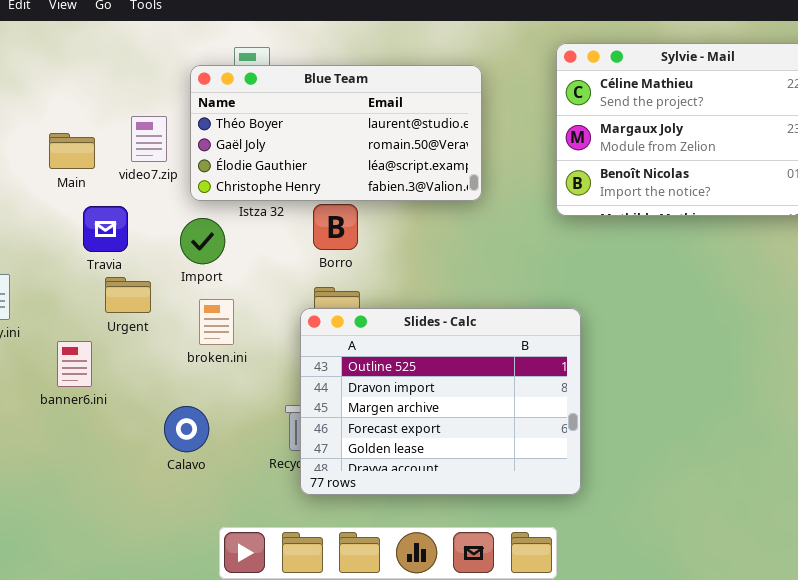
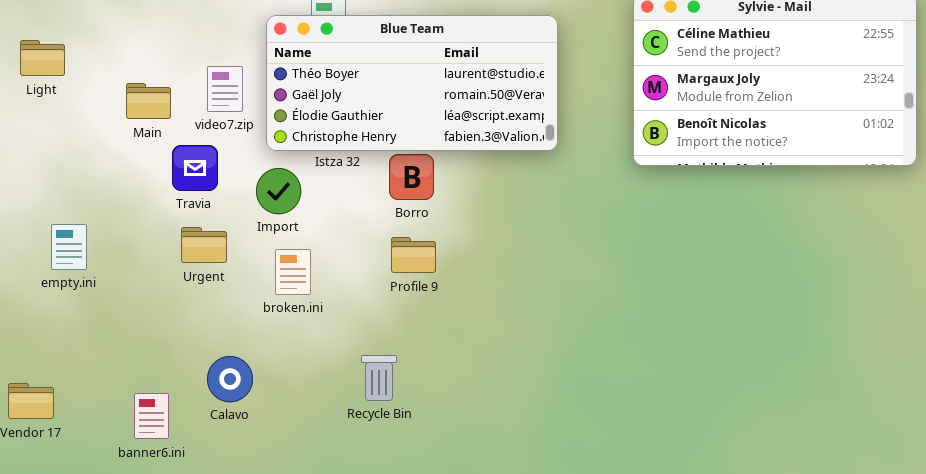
Travia: [83,206,128,252] -> [172,145,218,191], moved
Slides - Calc: [300,308,581,495] -> none, closed
banner6.ini: [57,341,92,387] -> [134,393,169,439], moved
Calavo: [164,406,209,452] -> [207,356,253,402], moved

